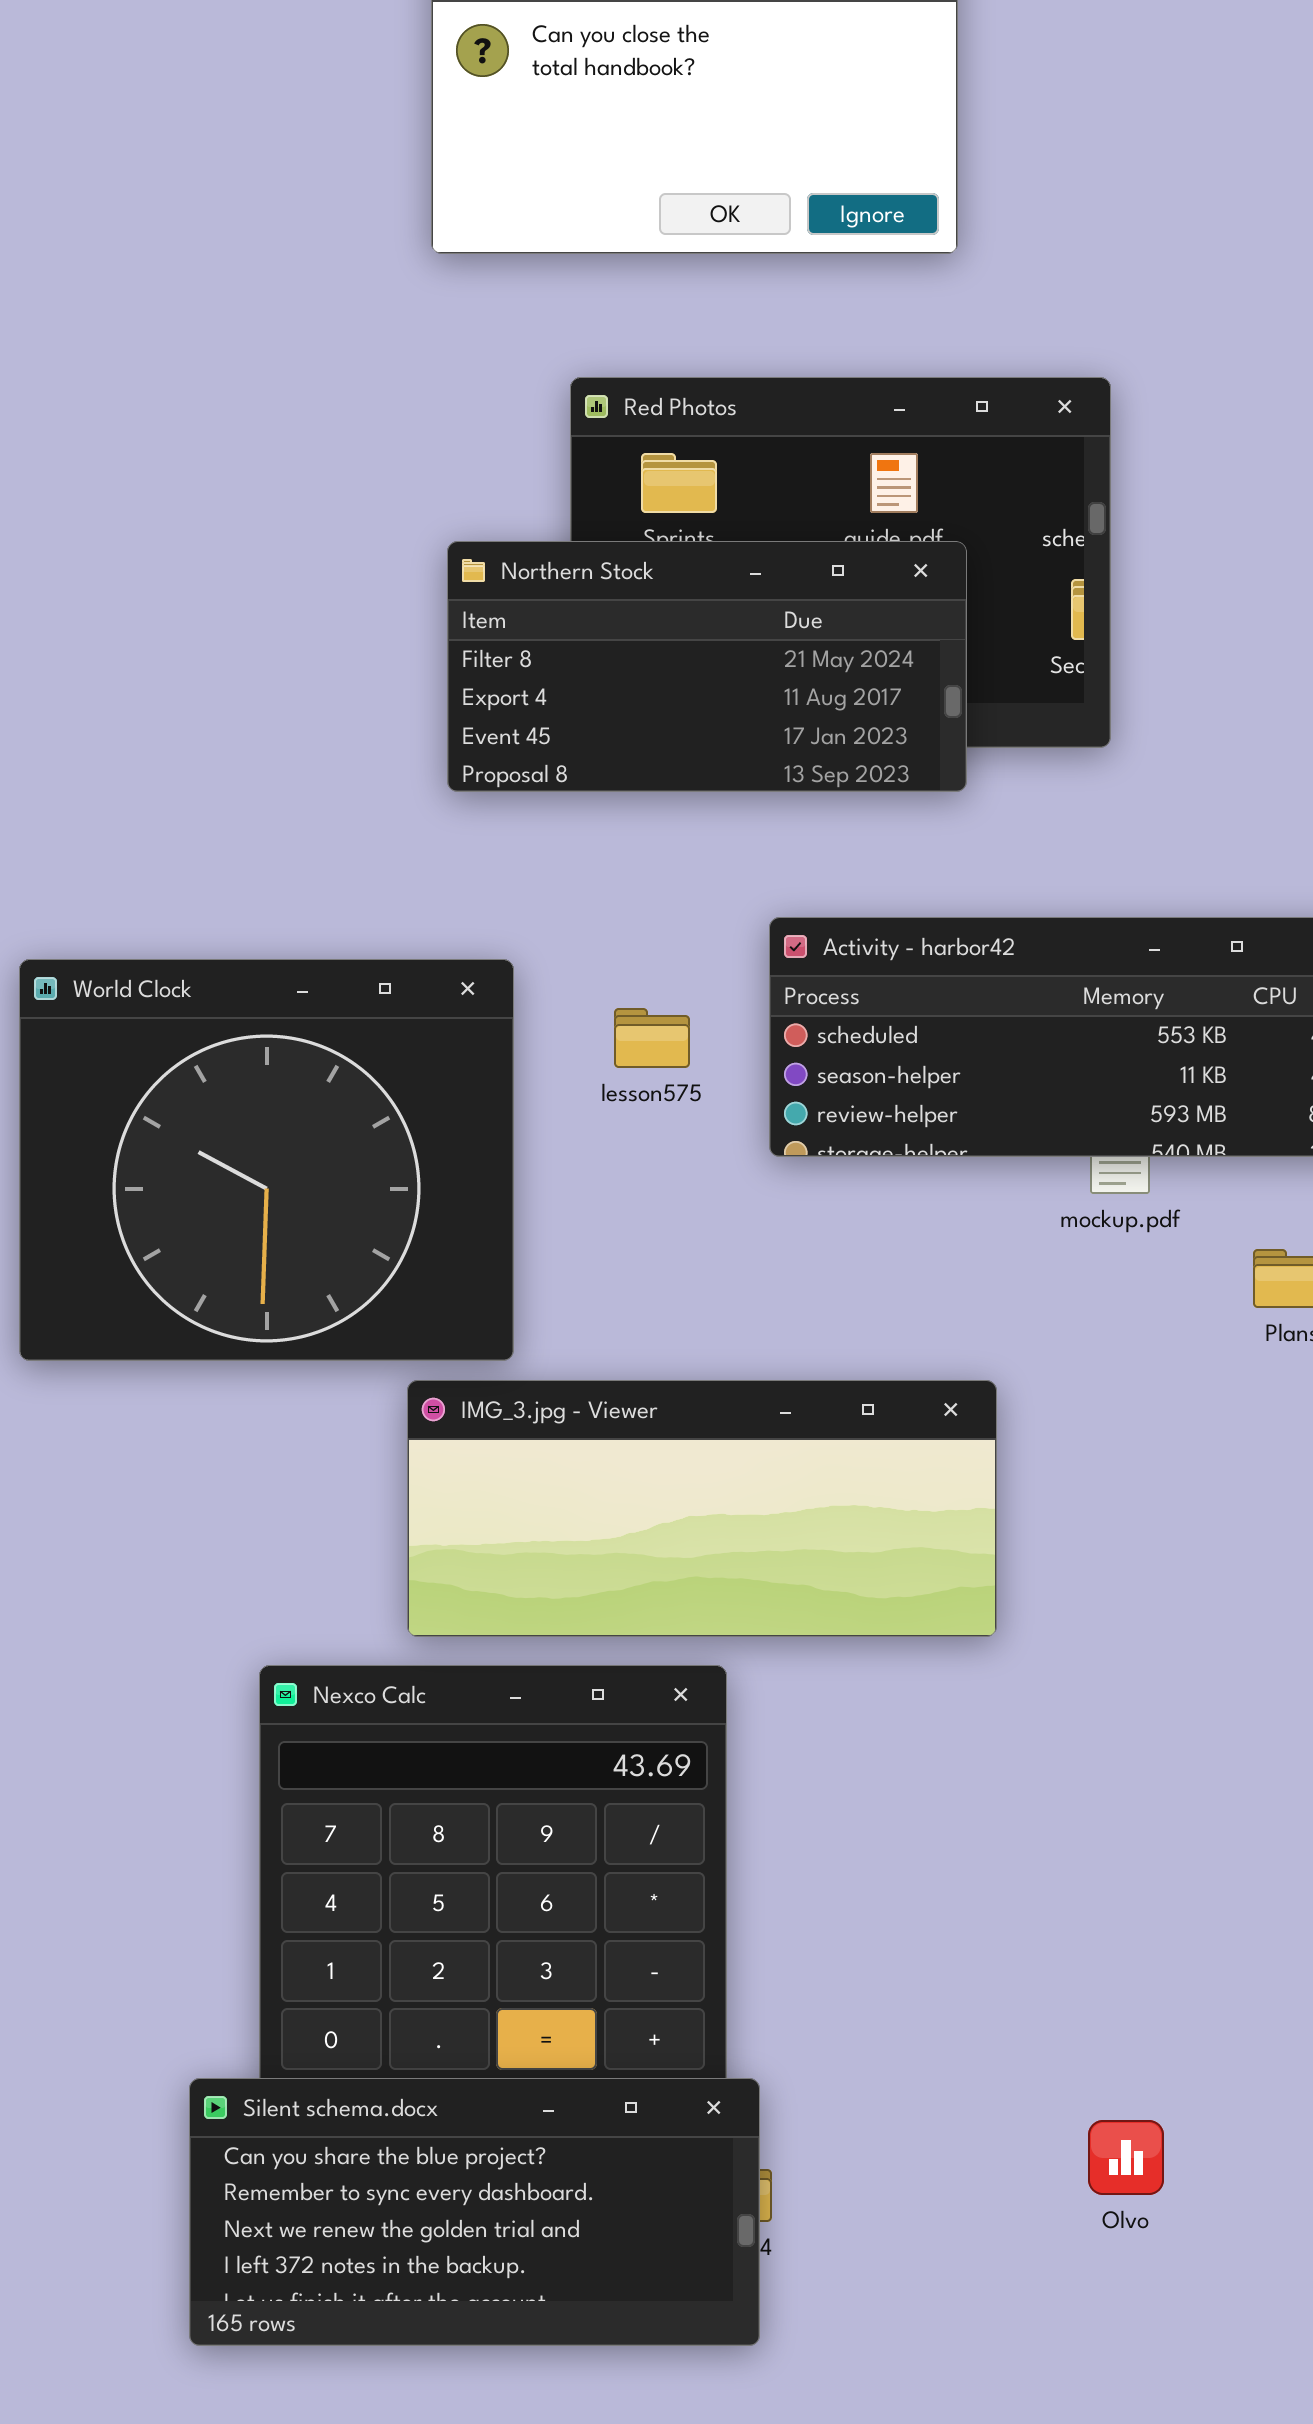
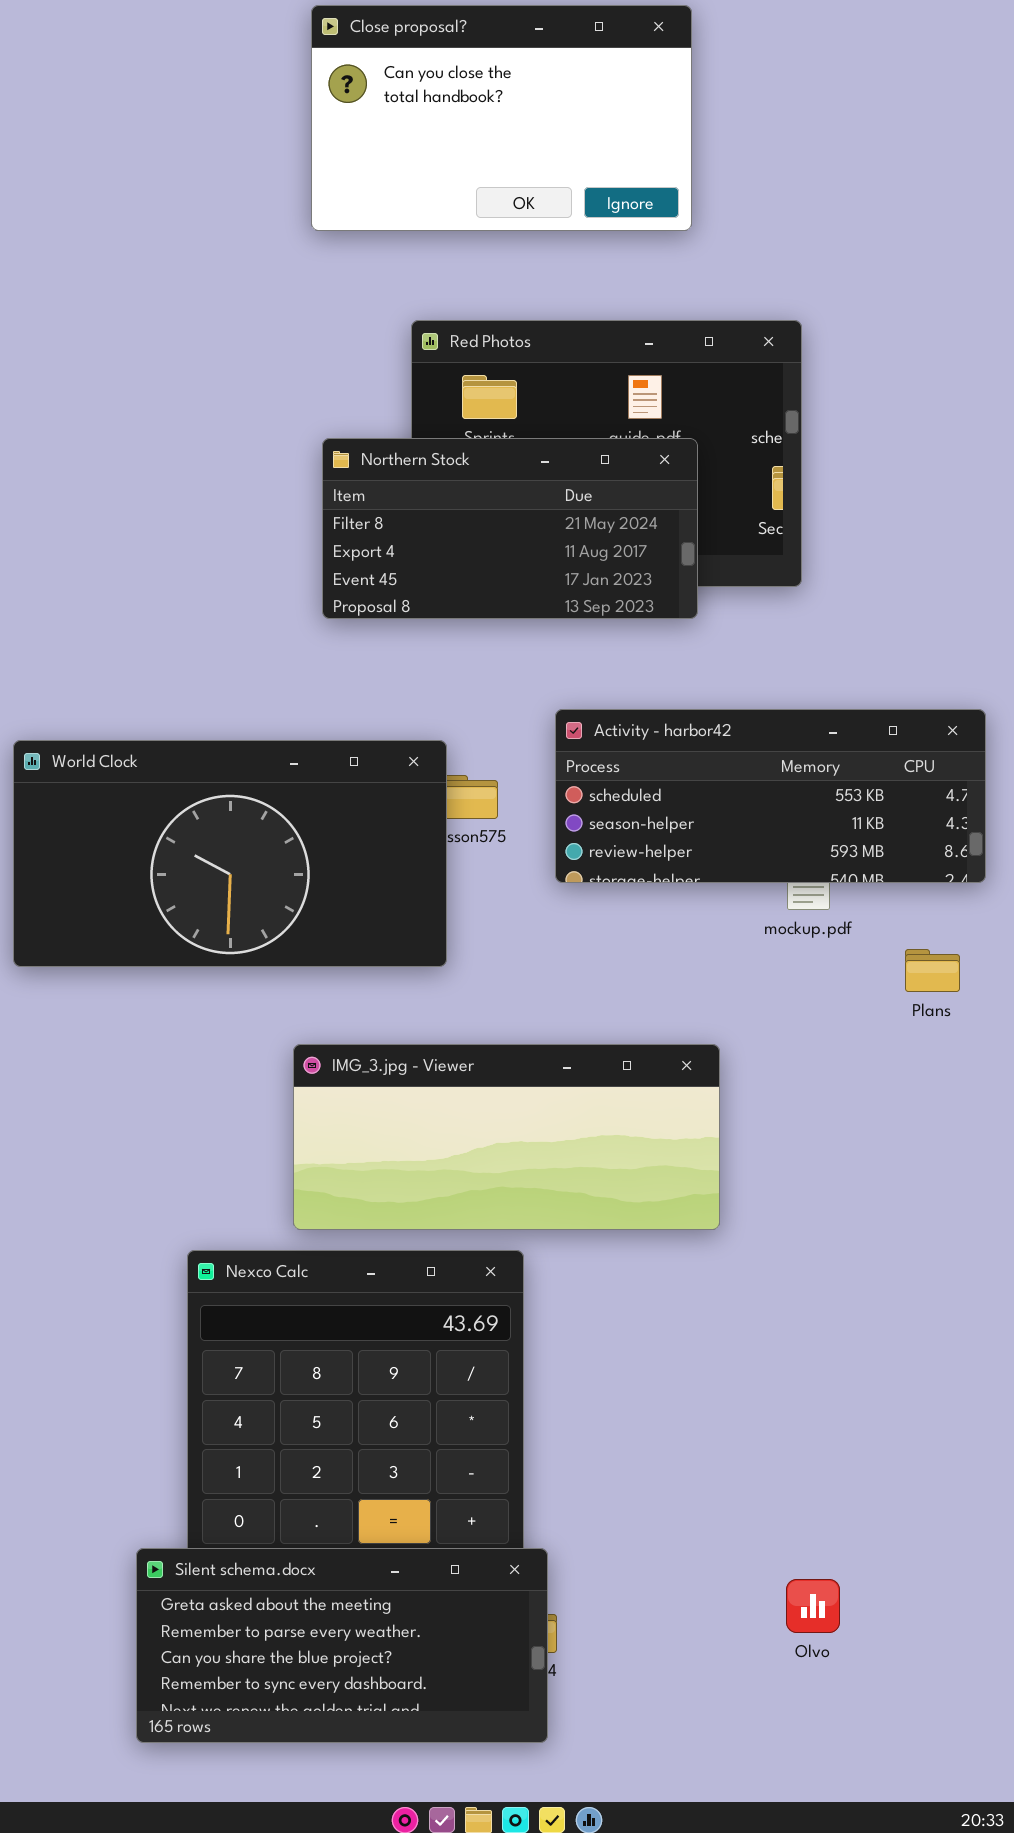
World Clock: [19,959,514,1361] -> [13,740,447,967], resized
Silent schema.docx: [189,2078,760,2346] -> [136,1548,548,1743], scrolled up 2 rows

